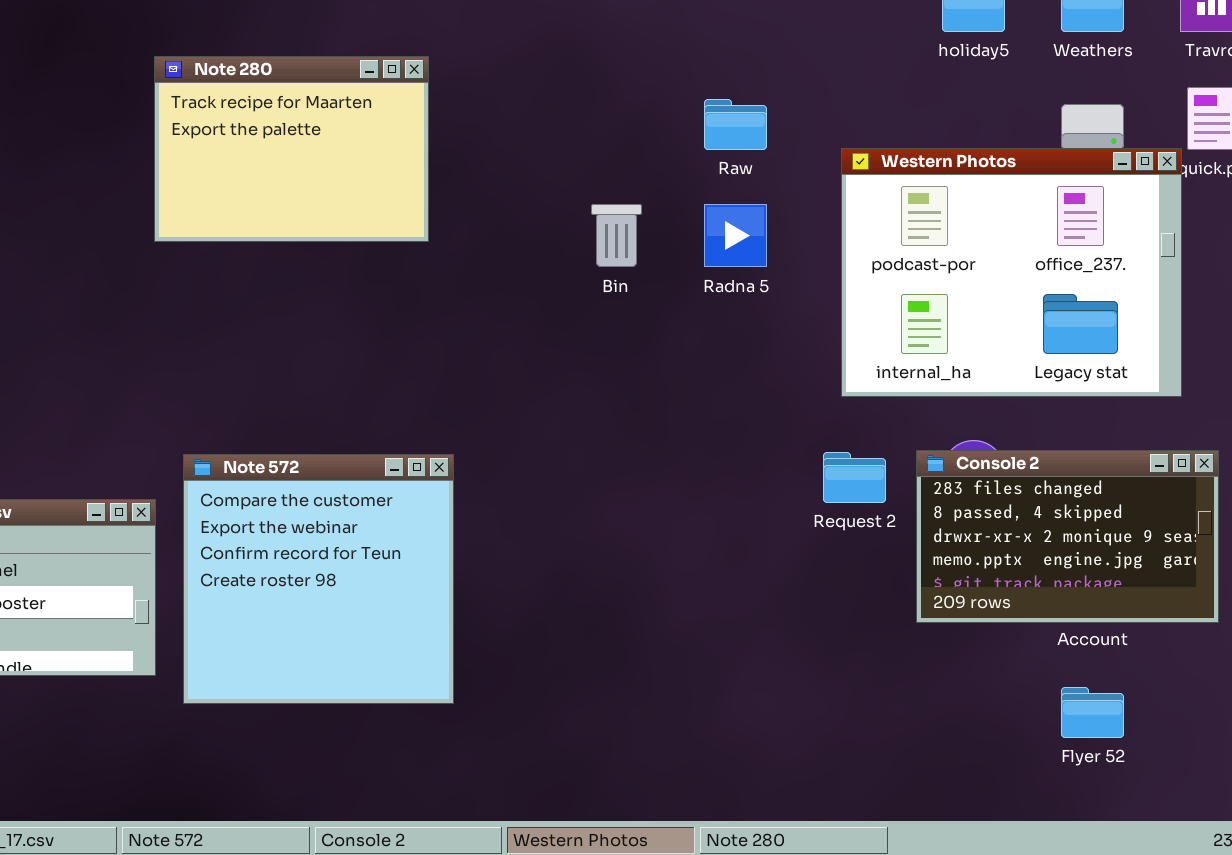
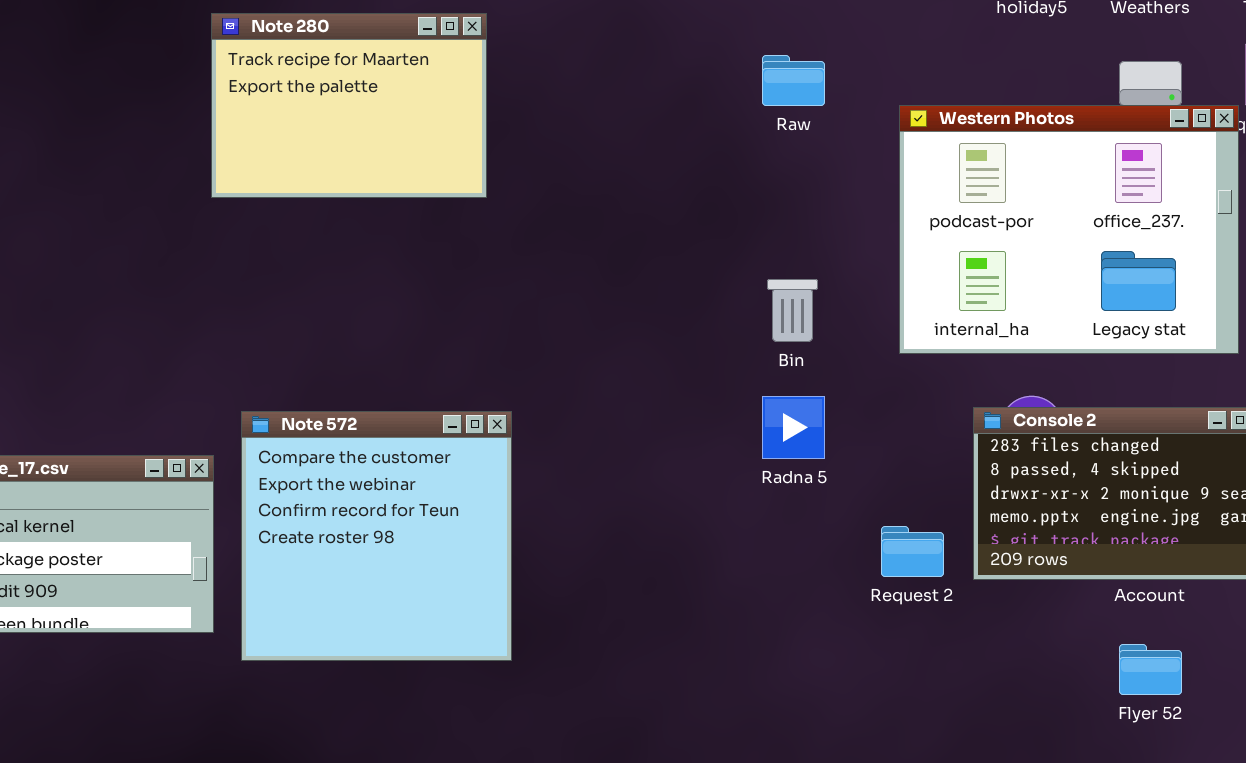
Bin: [591,204,642,267] -> [767,279,818,342], moved
Radna 5: [704,204,767,267] -> [762,396,825,459], moved
Request 2: [823,452,886,503] -> [881,526,944,577], moved

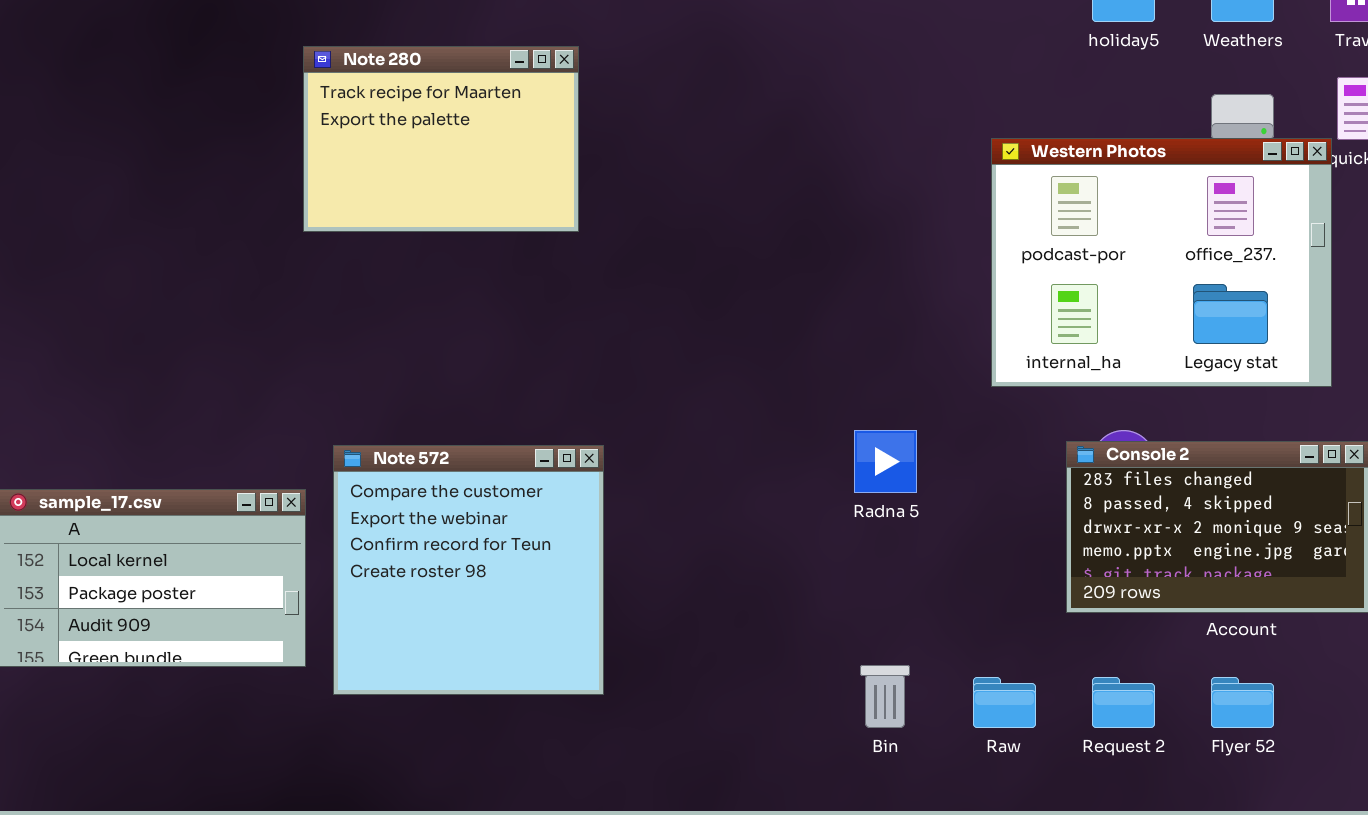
Raw: [762,55,825,106] -> [973,677,1036,728], moved
Bin: [767,279,818,342] -> [860,665,910,728], moved
Request 2: [881,526,944,577] -> [1092,677,1155,728], moved

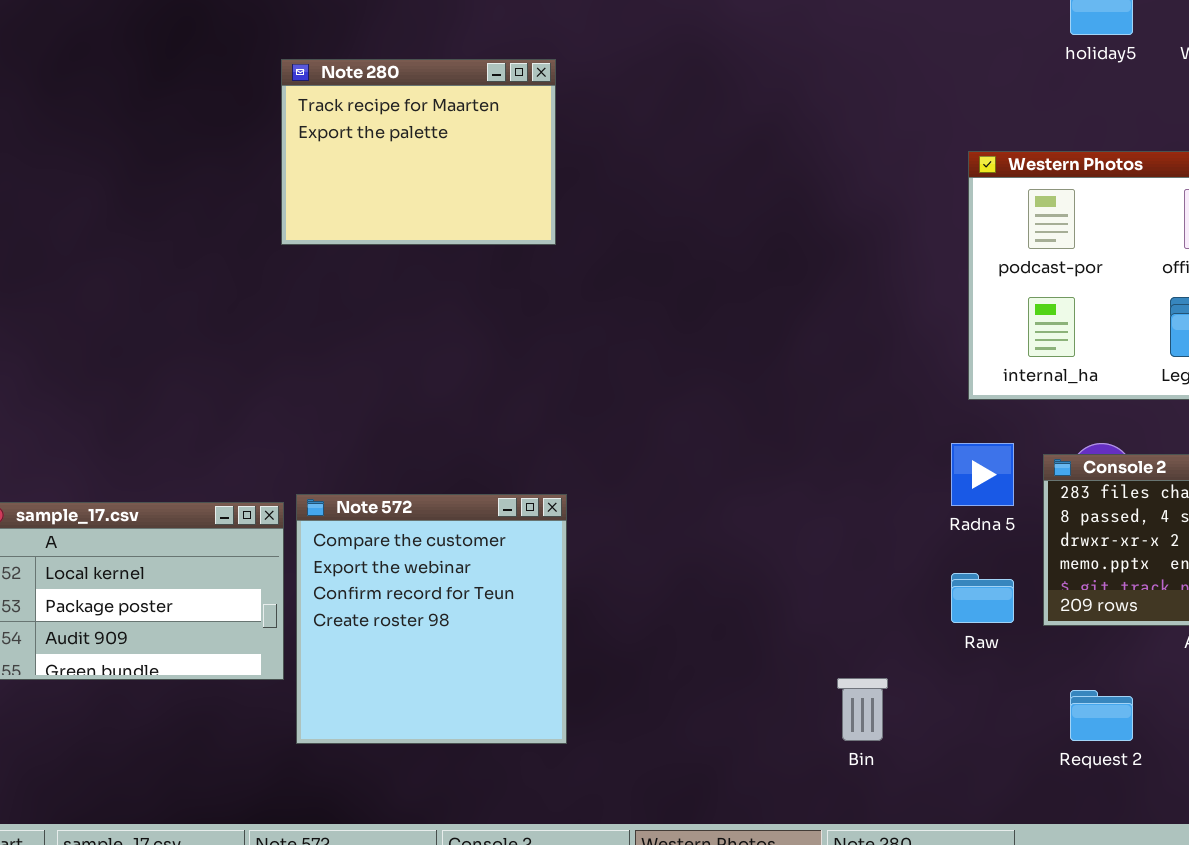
Radna 5: [854,430,917,493] -> [951,443,1014,506], moved
Note 572: [333,445,604,695] -> [296,494,567,744], moved
Raw: [973,677,1036,728] -> [951,573,1014,623], moved

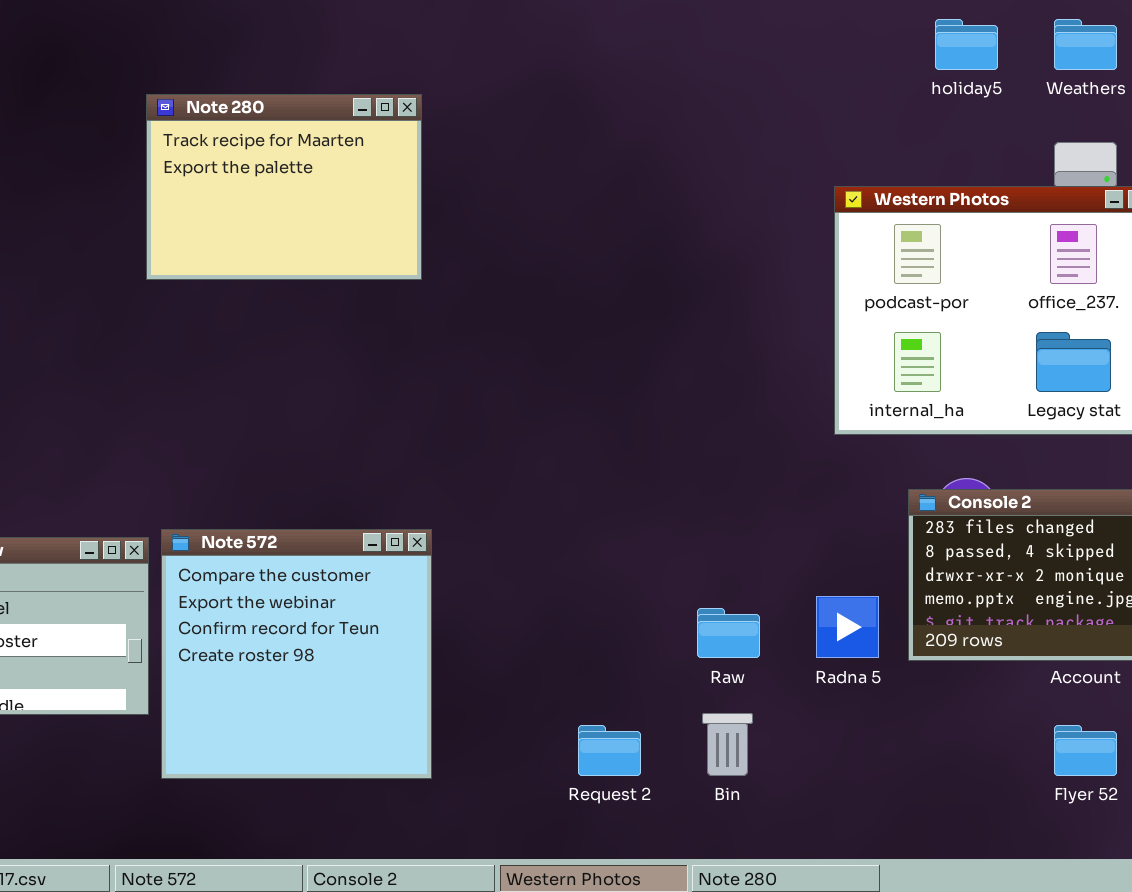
Radna 5: [951,443,1014,506] -> [816,596,879,658], moved
Raw: [951,573,1014,623] -> [697,608,760,658], moved
Request 2: [1070,690,1133,741] -> [578,725,641,776], moved

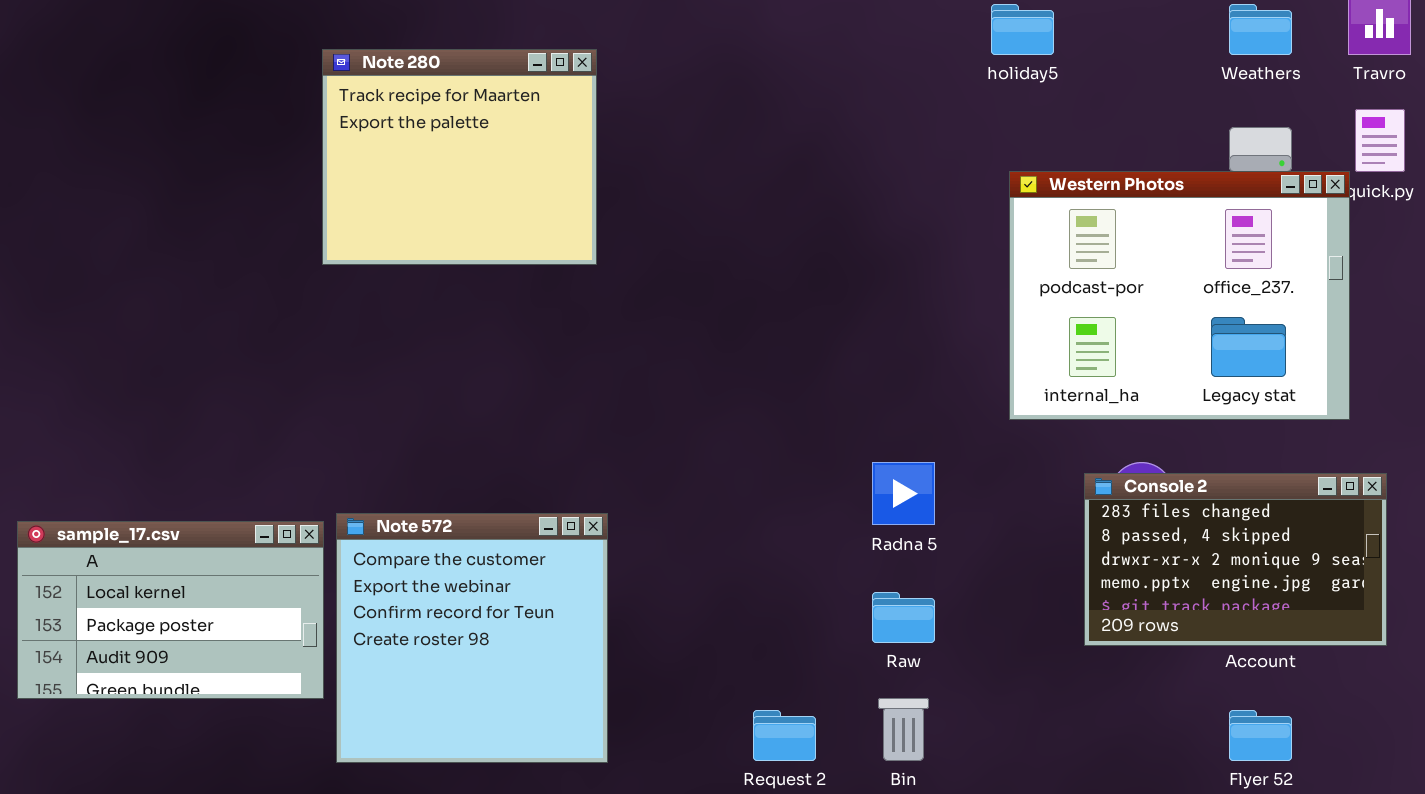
holiday5: [935,19,998,70] -> [991,4,1054,55], moved
Note 280: [146,94,422,280] -> [322,49,597,265], resized
Radna 5: [816,596,879,658] -> [872,462,935,525], moved

